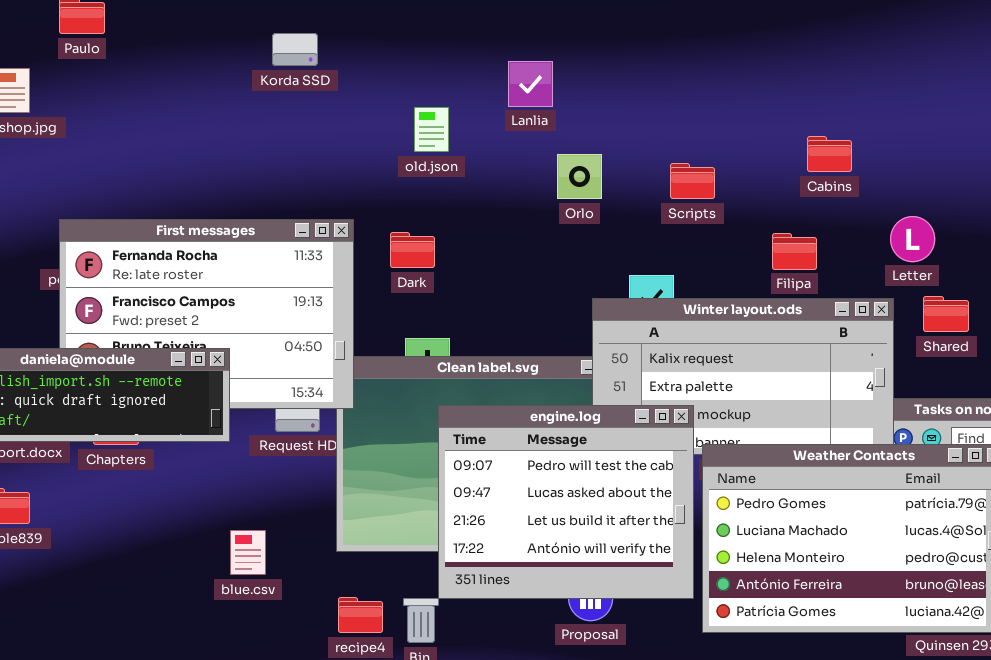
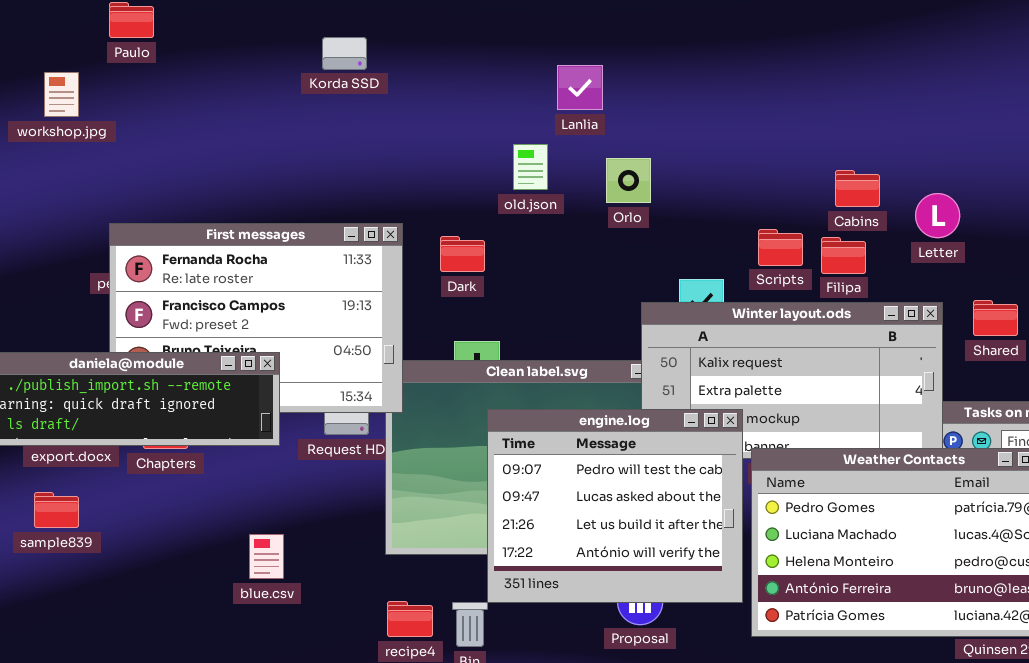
old.json: [414,107,449,152] -> [513,144,548,190], moved
Cabins: [807,136,852,172] -> [835,170,880,207], moved
Scripts: [670,163,715,199] -> [758,229,803,266], moved
Letter: [890,216,935,262] -> [915,193,960,238], moved
blue.csv: [230,530,266,575] -> [249,534,284,579], moved

